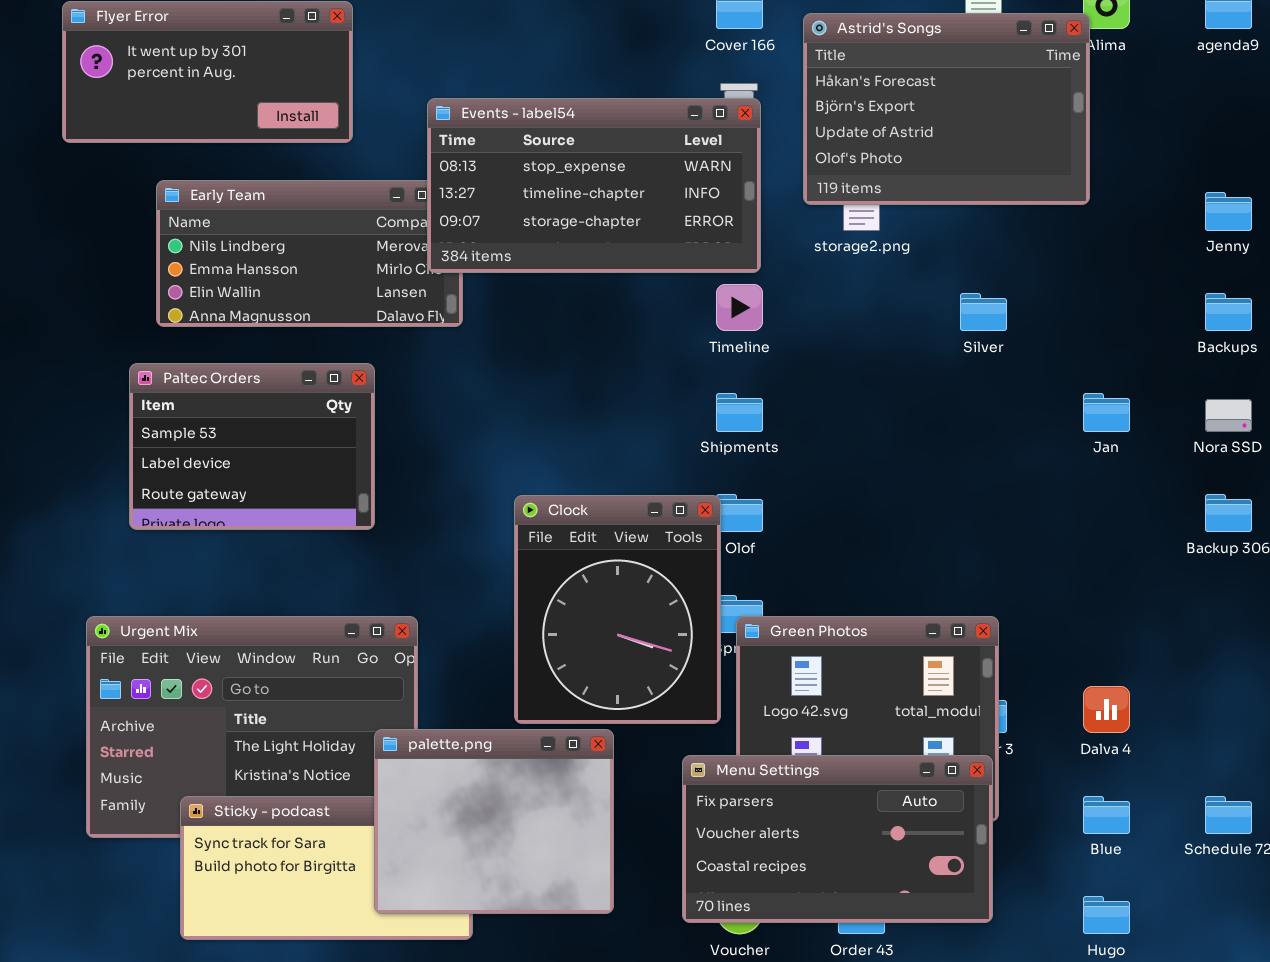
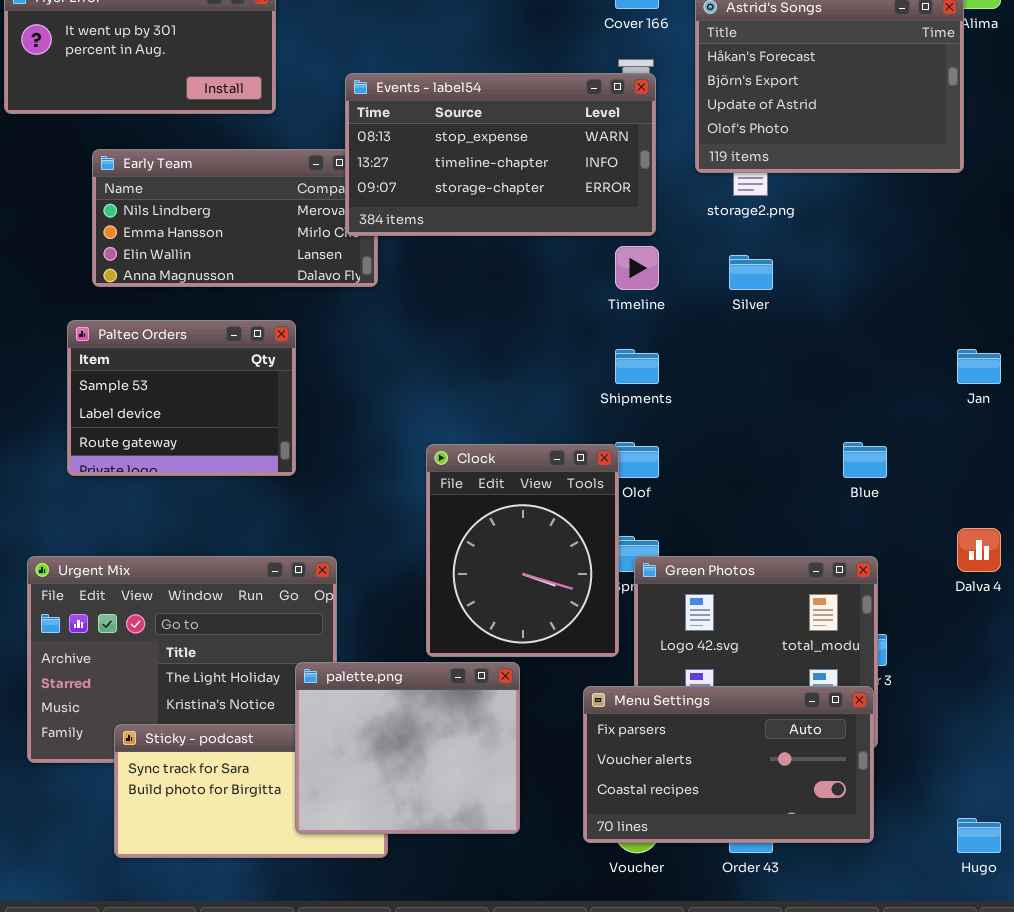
Silver: [960,293,1007,331] -> [729,255,773,290], moved
Dalva 4: [1083,686,1130,733] -> [957,528,1001,572], moved
Blue: [1083,796,1130,834] -> [843,442,887,478], moved

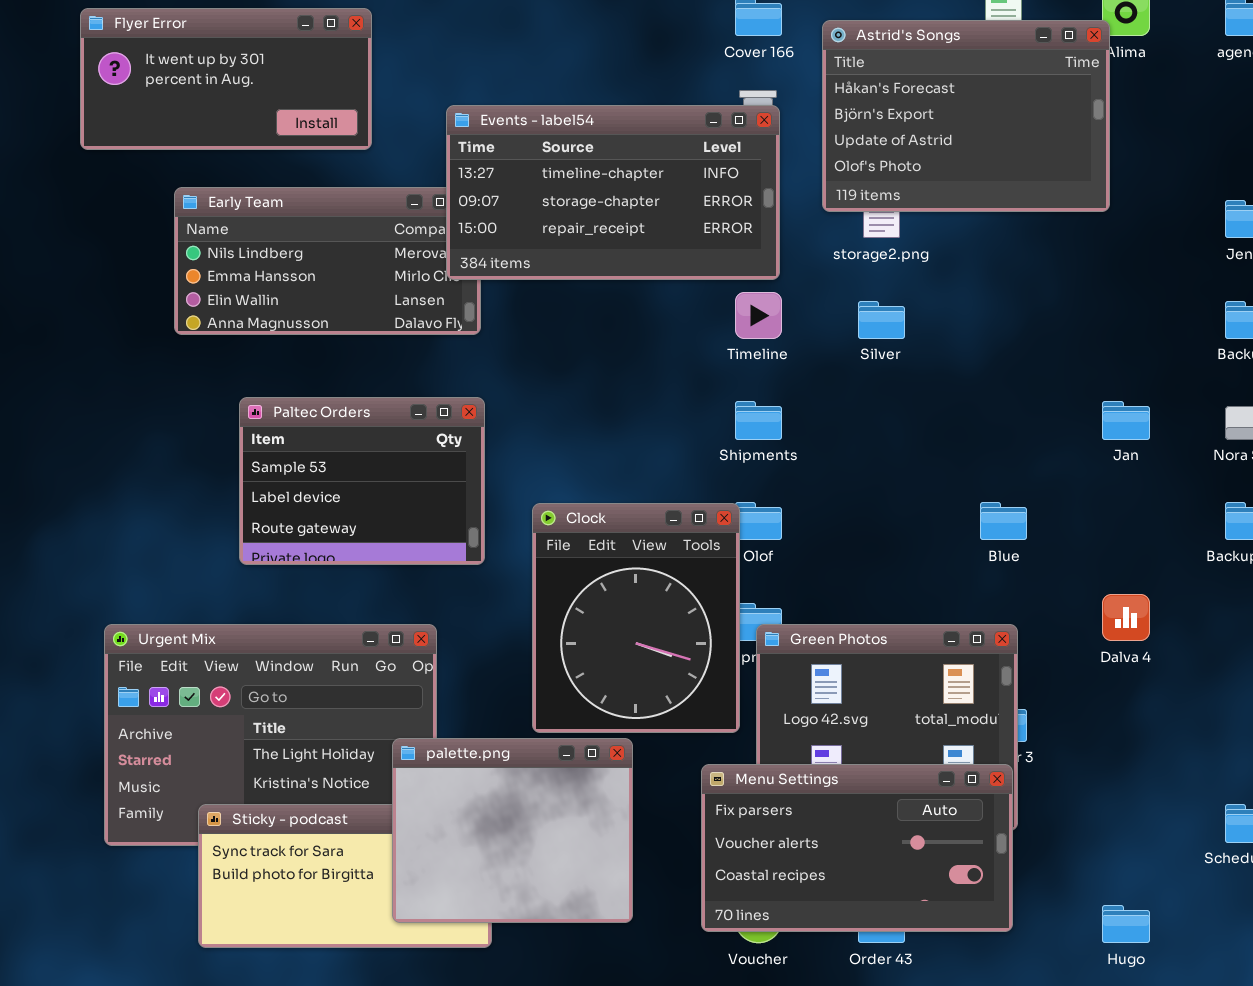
Events - label54: [345,73,656,236] -> [446,105,780,280], scrolled down 1 row
Paltec Orders: [67,320,296,476] -> [239,397,485,565], moved

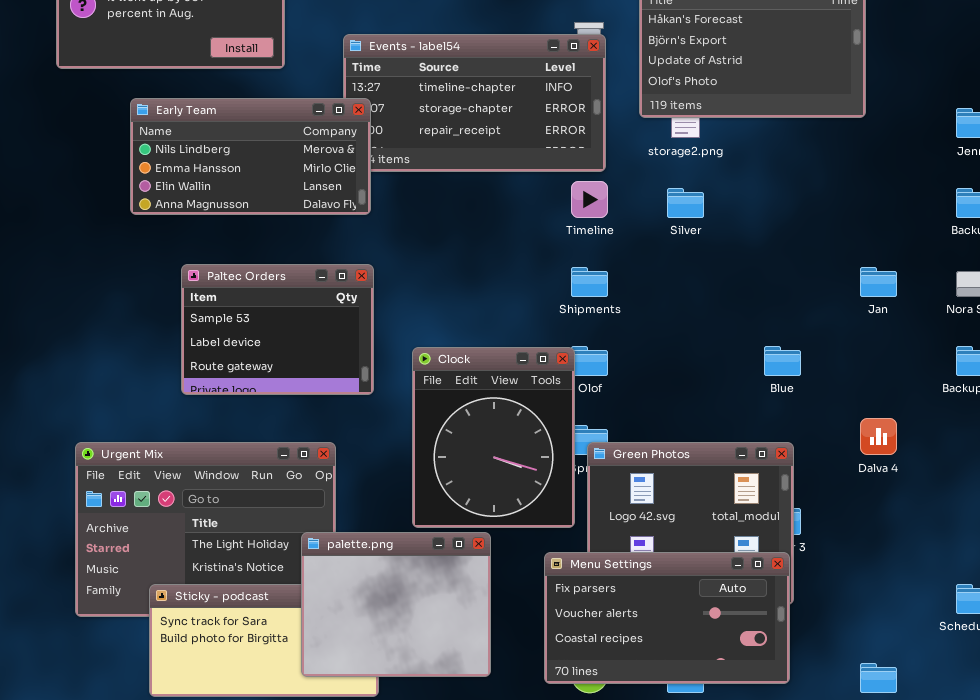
Early Team: [174,187,481,335] -> [130,98,371,215], raised

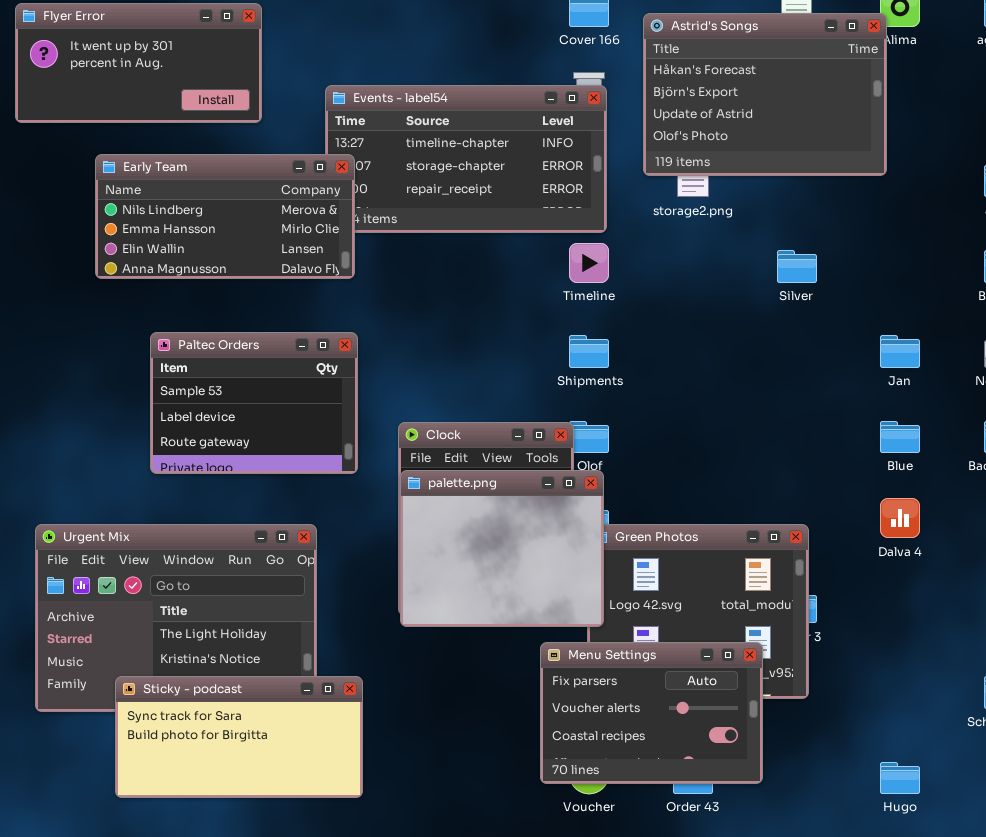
Silver: [667,188,704,218] -> [777,250,817,283], moved
Blue: [764,346,801,376] -> [880,421,920,453], moved
palette.png: [301,532,491,677] -> [400,470,604,627], moved
Menu Settings: [544,552,790,684] -> [540,642,763,784], resized

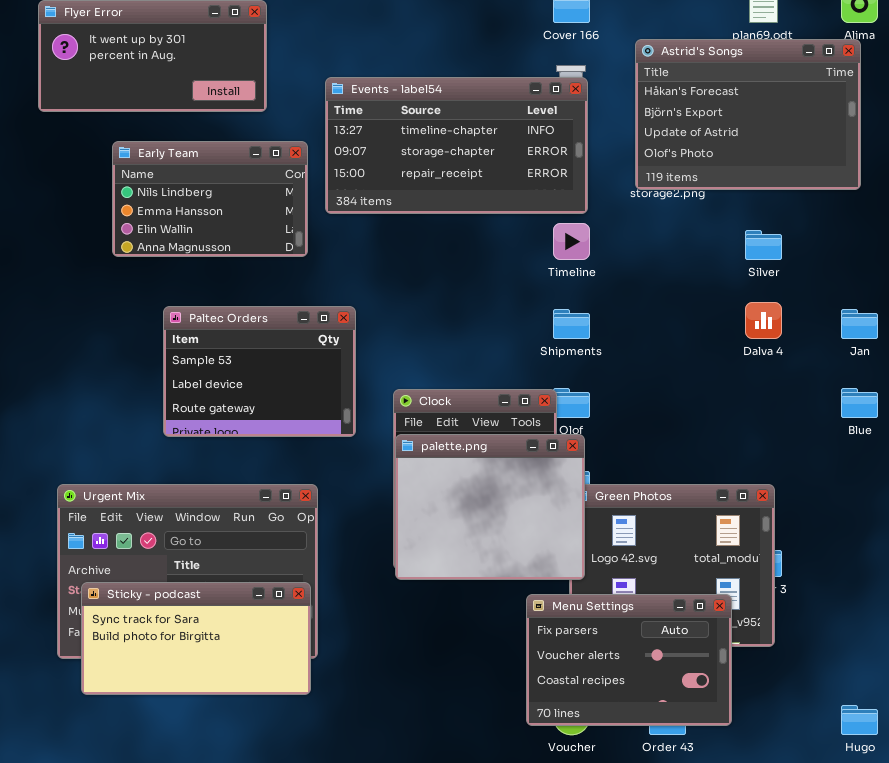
Astrid's Songs: [643,13,887,176] -> [635,39,861,190], moved
Early Team: [95,154,355,279] -> [112,141,308,257], resized
Dalva 4: [880,498,920,538] -> [745,302,782,339], moved
Sticky - podcast: [115,676,363,798] -> [81,582,311,695], moved

